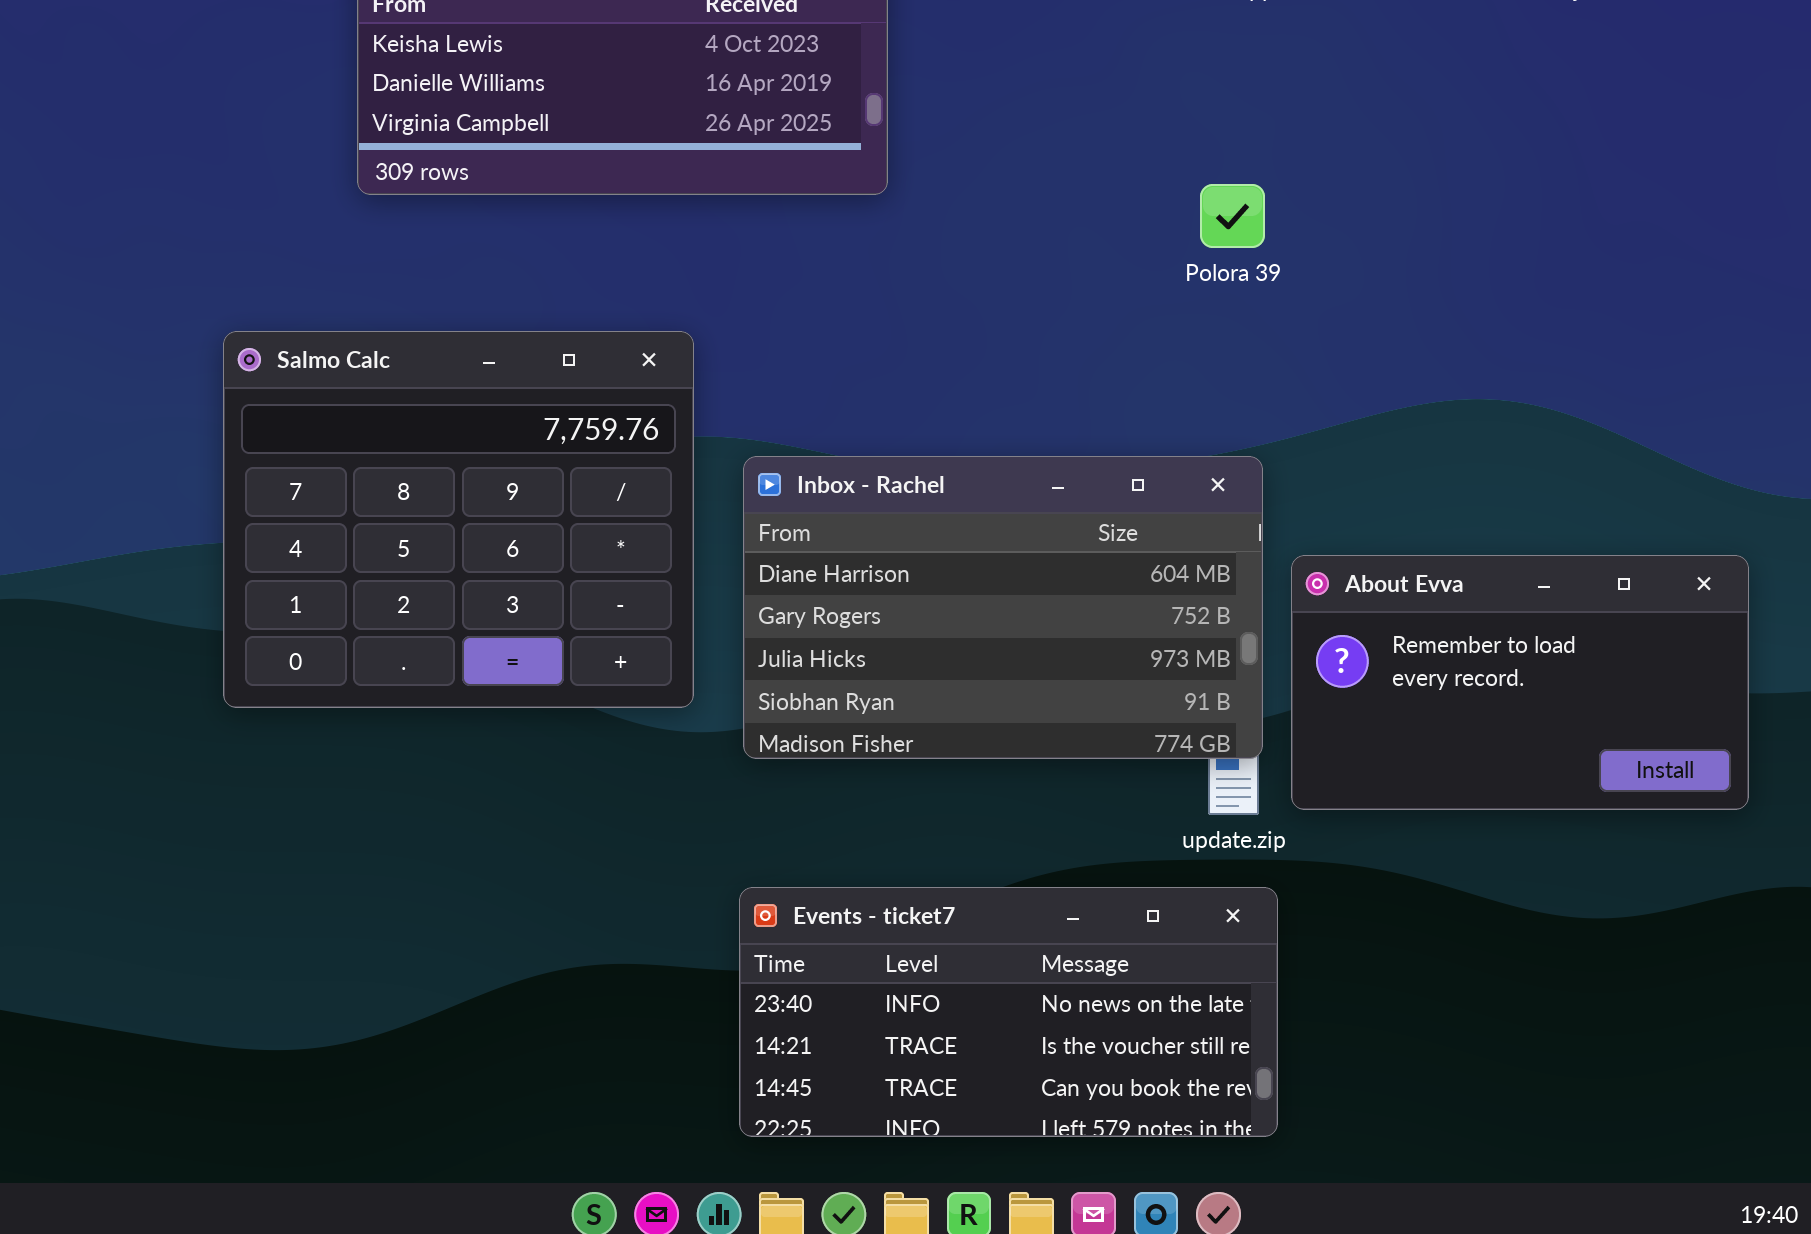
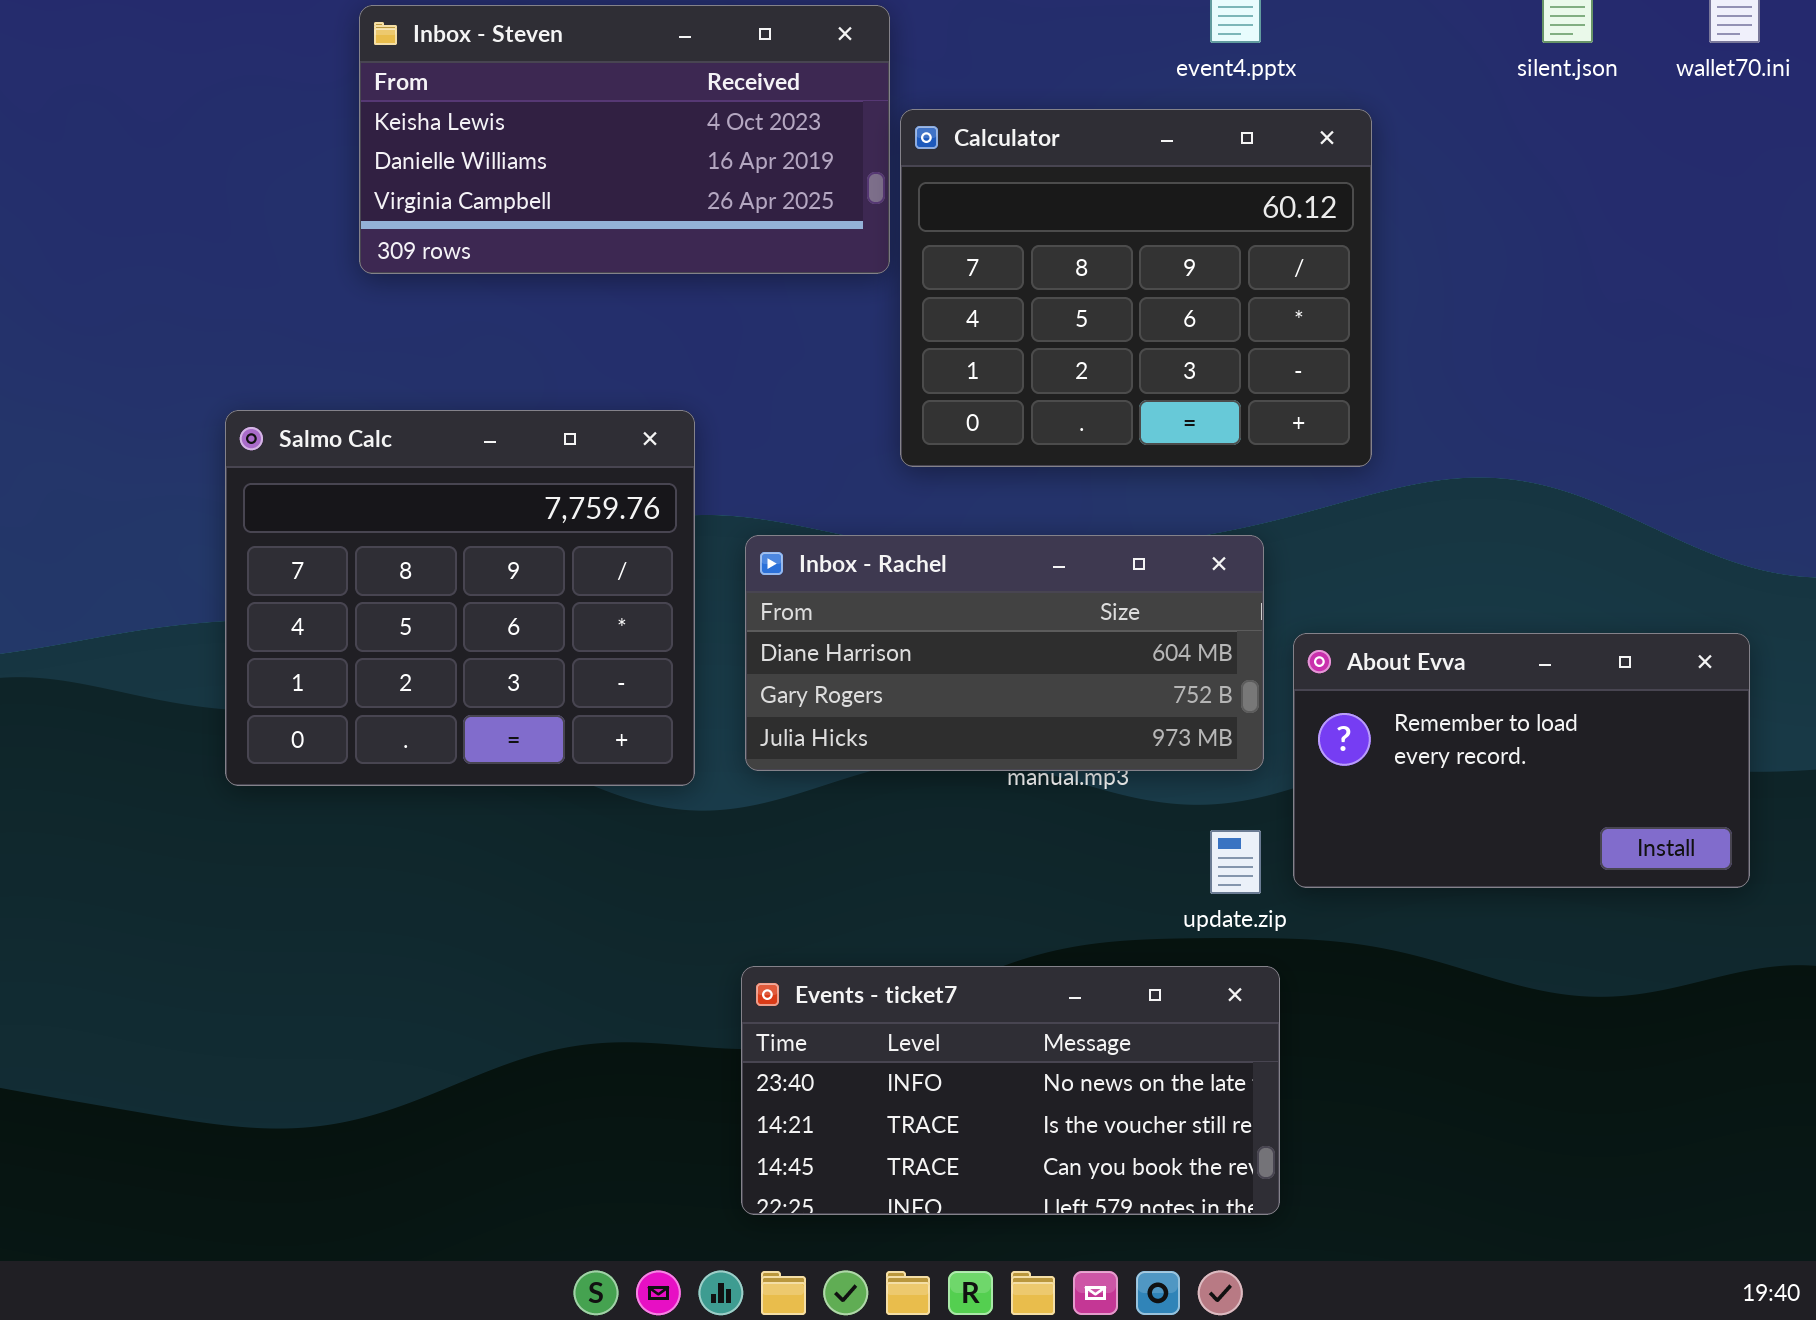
Calculator: none -> [900,109,1372,467], opened
Inbox - Rachel: [743,456,1263,759] -> [745,535,1264,771], resized

